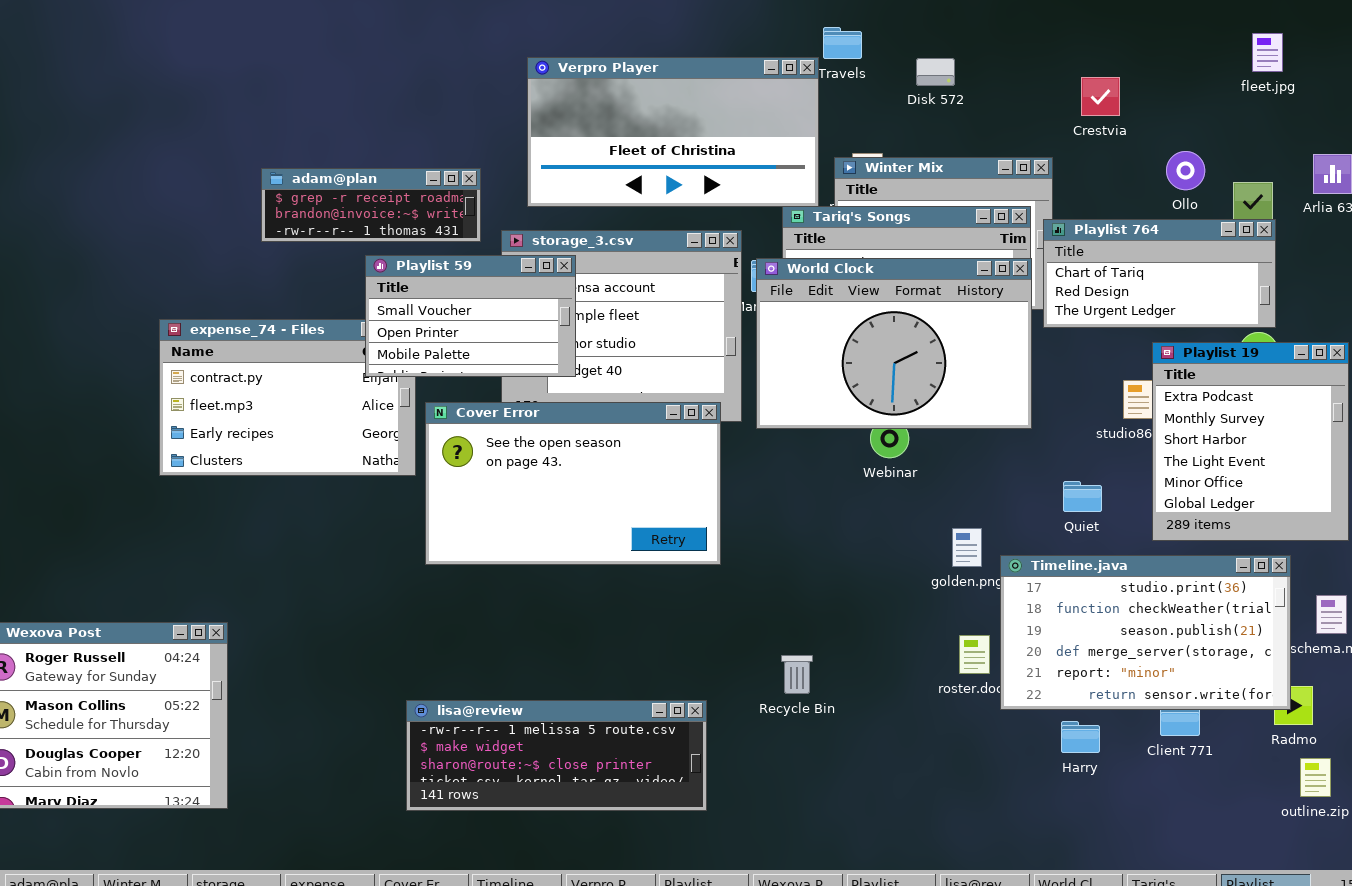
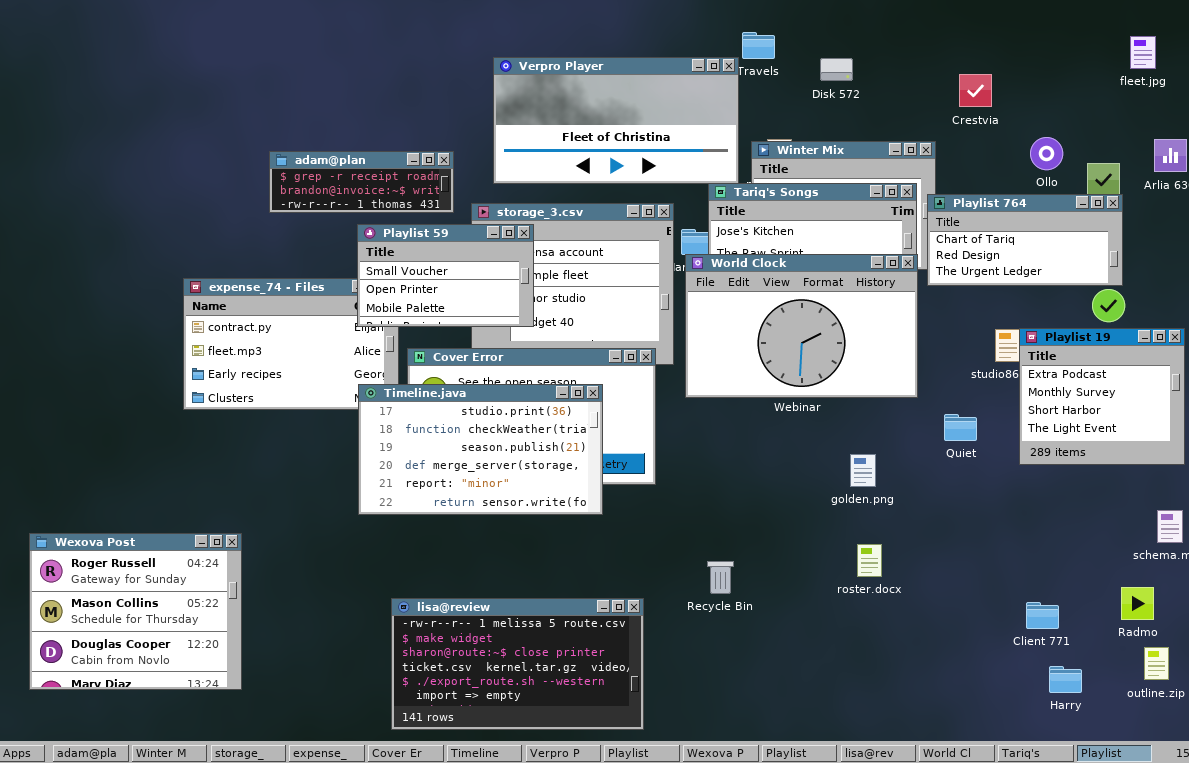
fleet.jpg: [1252,33,1283,72] -> [1130,36,1156,69], moved
World Clock: [756,258,1032,429] -> [685,254,918,398], moved
Playlist 19: [1152,342,1349,541] -> [1019,328,1185,465], resized
Timeline.java: [1000,555,1291,710] -> [358,384,603,515], moved
lisa@review: [406,700,707,811] -> [391,598,644,730], resized
Harry: [1061,721,1100,753] -> [1049,666,1082,693], moved

